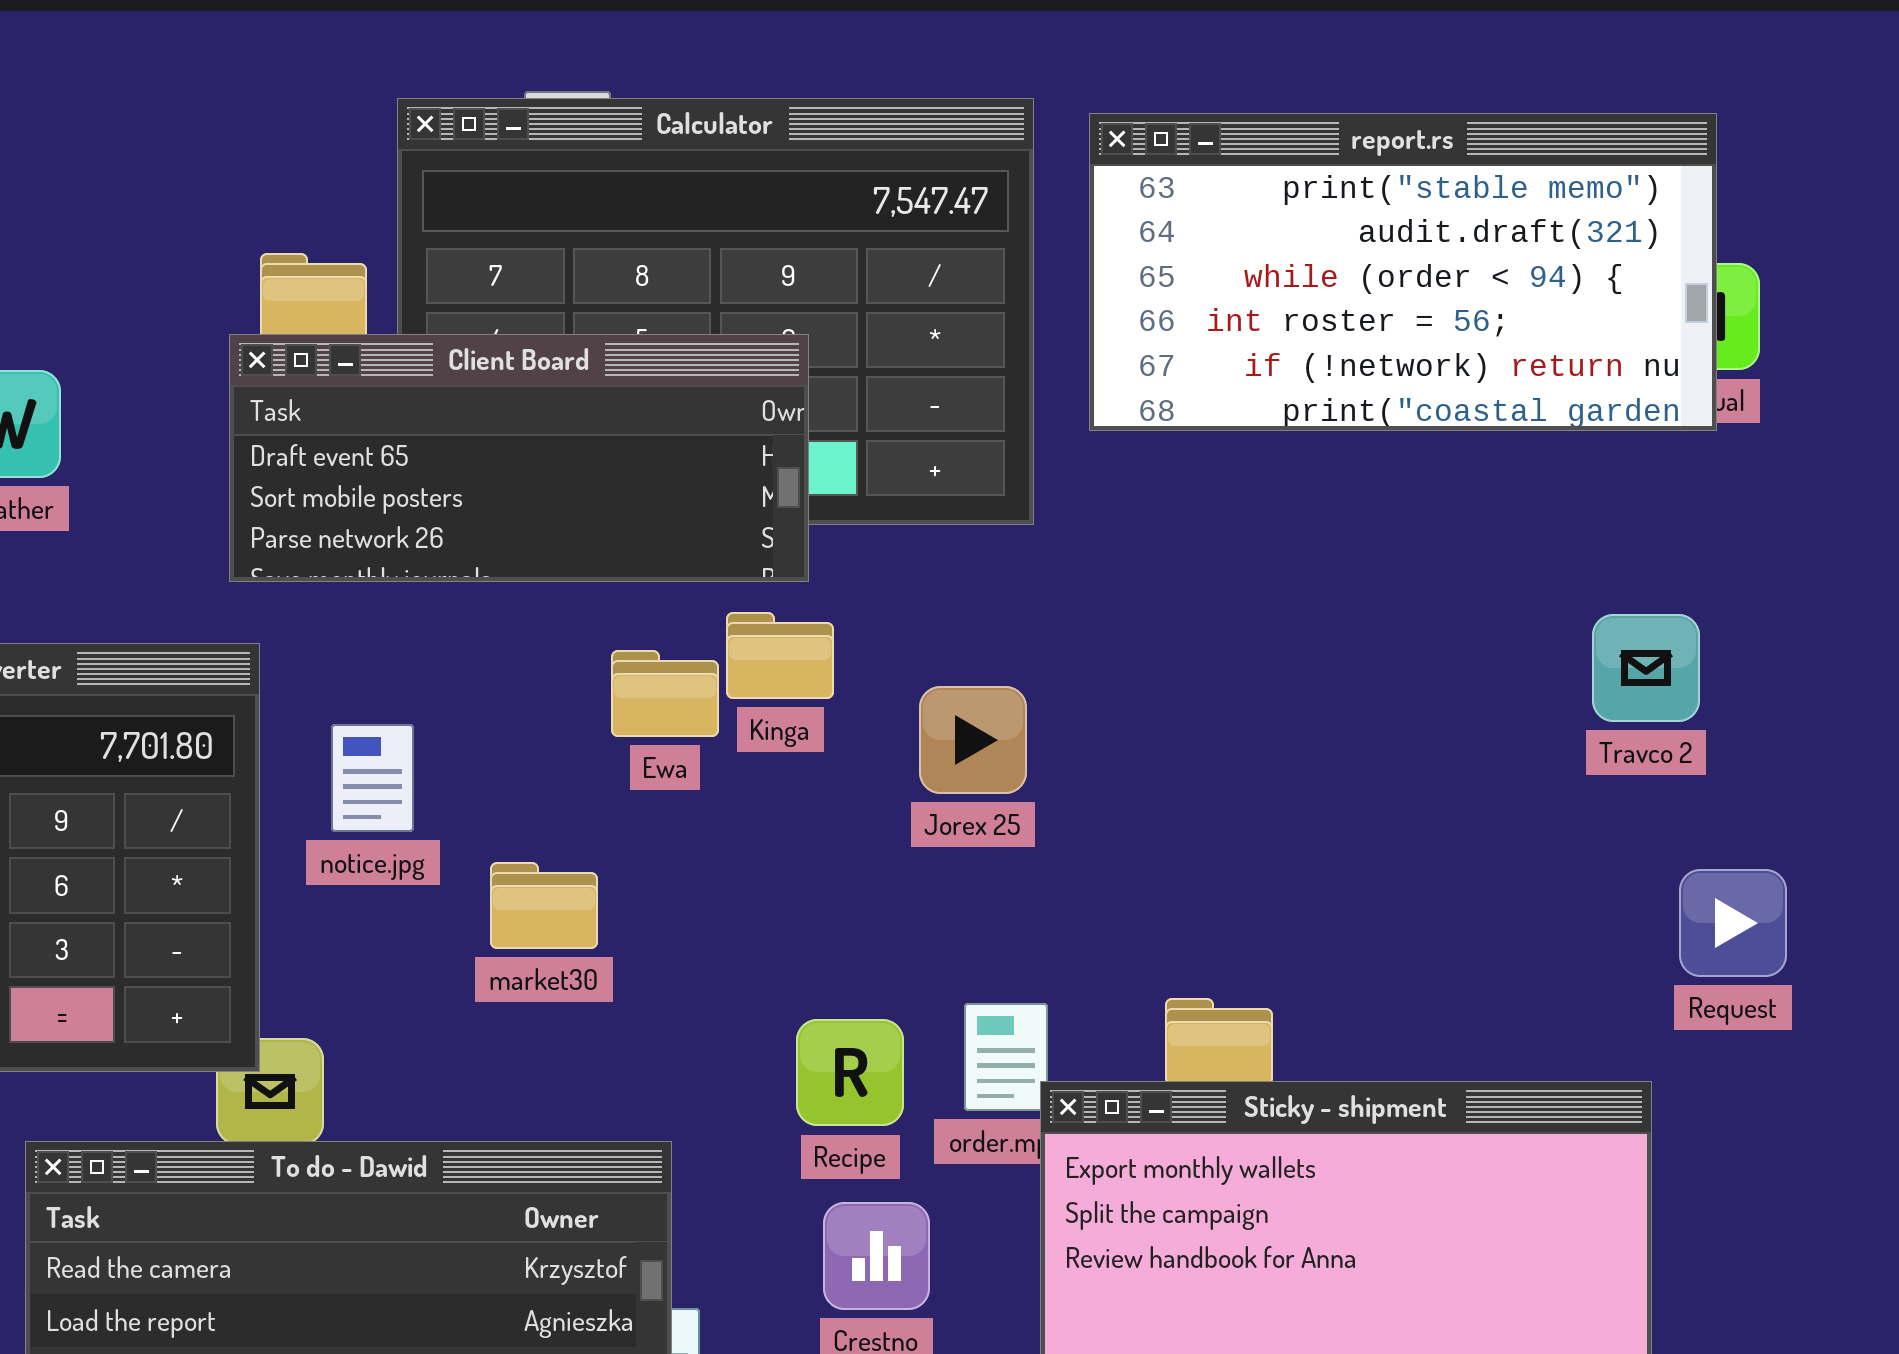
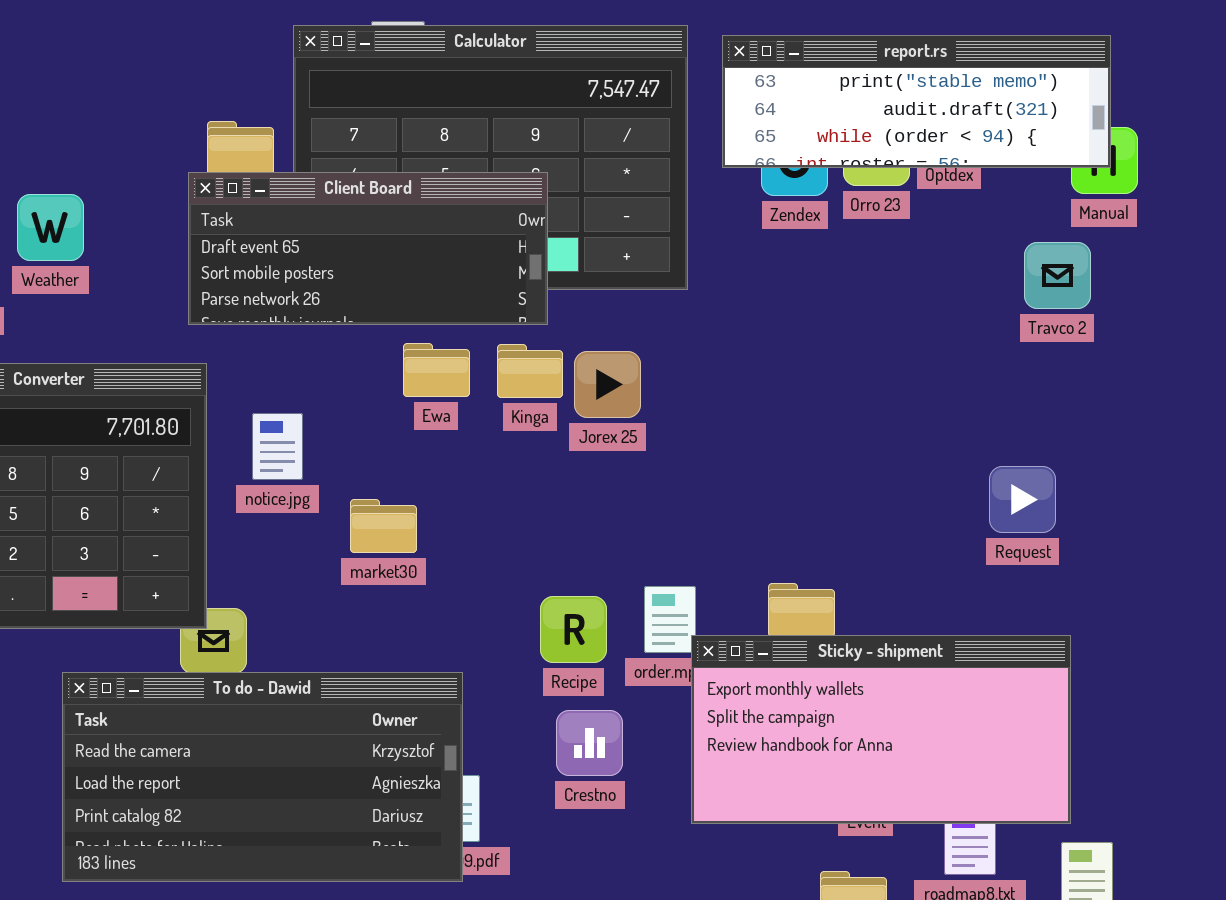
report.rs: [1089,113,1717,431] -> [722,35,1111,168], resized
Travco 2: [1592,614,1700,722] -> [1024,242,1091,309], moved
Ewa: [611,650,719,737] -> [403,343,470,397], moved
Jorex 25: [919,686,1027,794] -> [574,351,641,418], moved
Request: [1679,869,1787,977] -> [989,466,1056,533], moved

